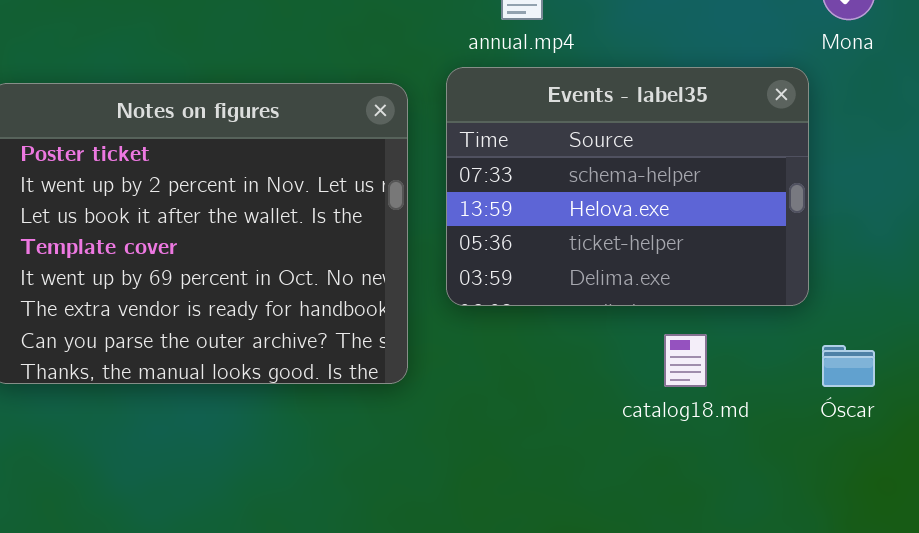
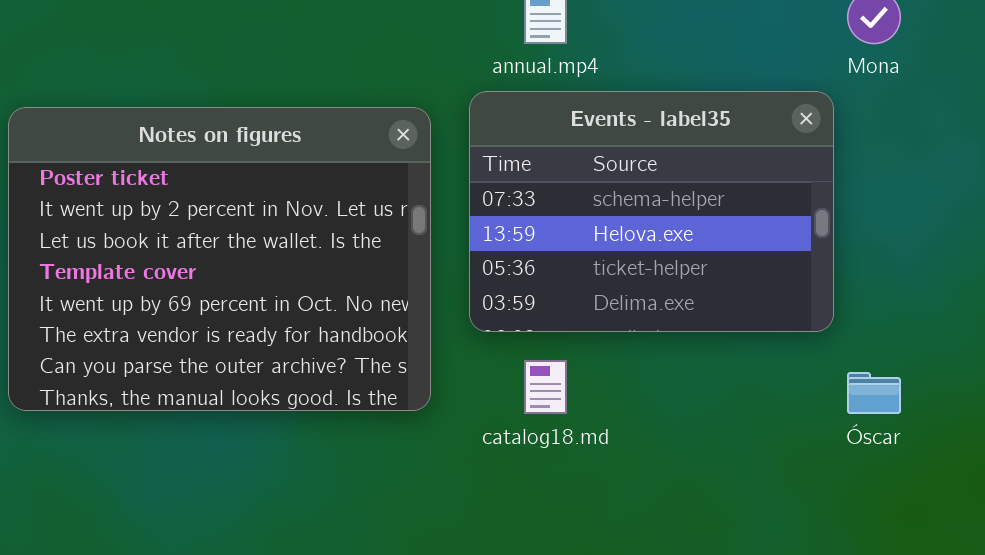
catalog18.md: [664,334,707,387] -> [524,360,567,414], moved

